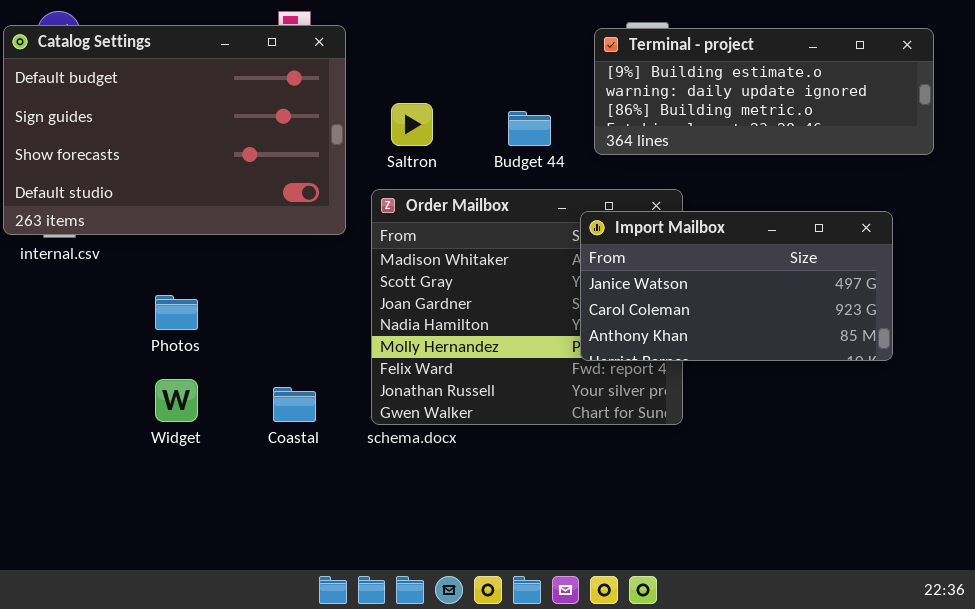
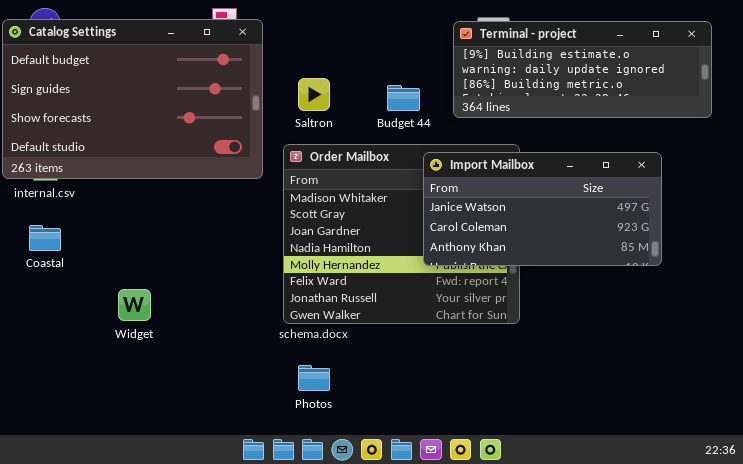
Import Mailbox: [580,211,893,361] -> [423,152,662,266], moved
Photos: [155,295,198,330] -> [298,365,330,391], moved
Coastal: [273,387,316,422] -> [29,225,61,251], moved

